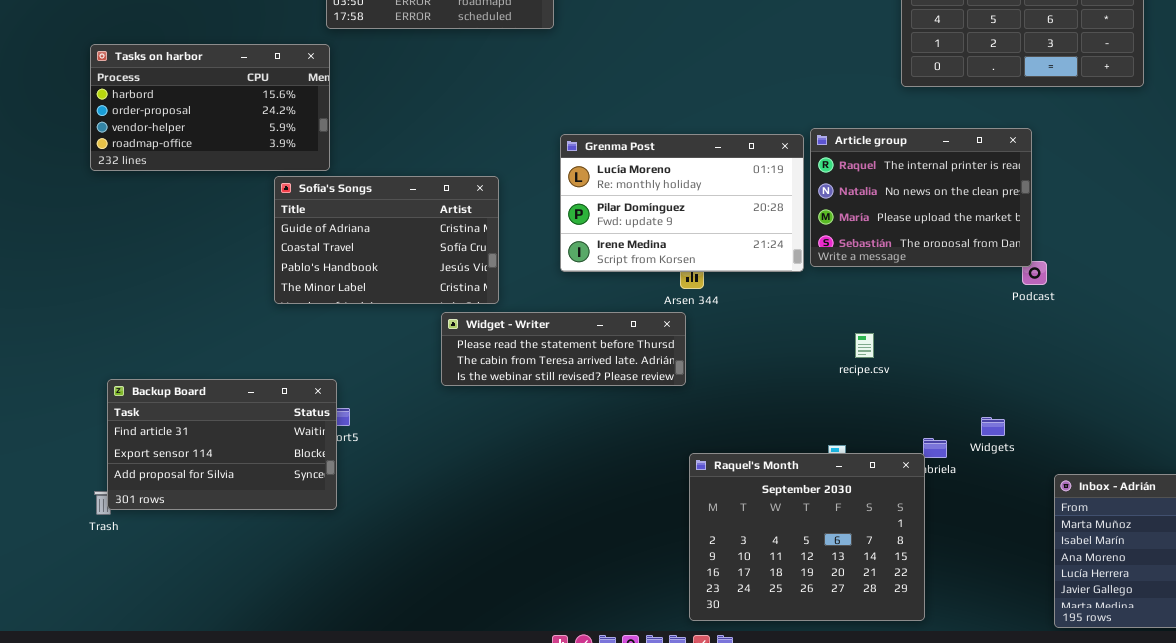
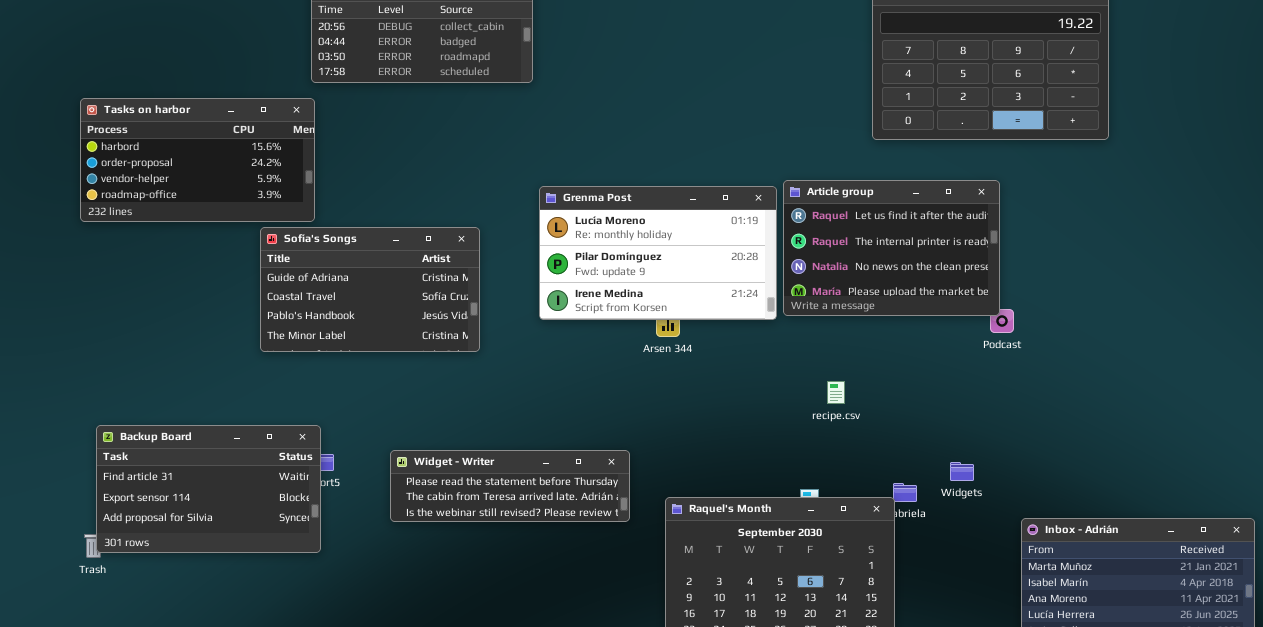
Article group: [810,128,1032,267] -> [783,180,1000,316], scrolled up 1 row
Widget - Writer: [441,312,686,386] -> [390,450,630,522], moved

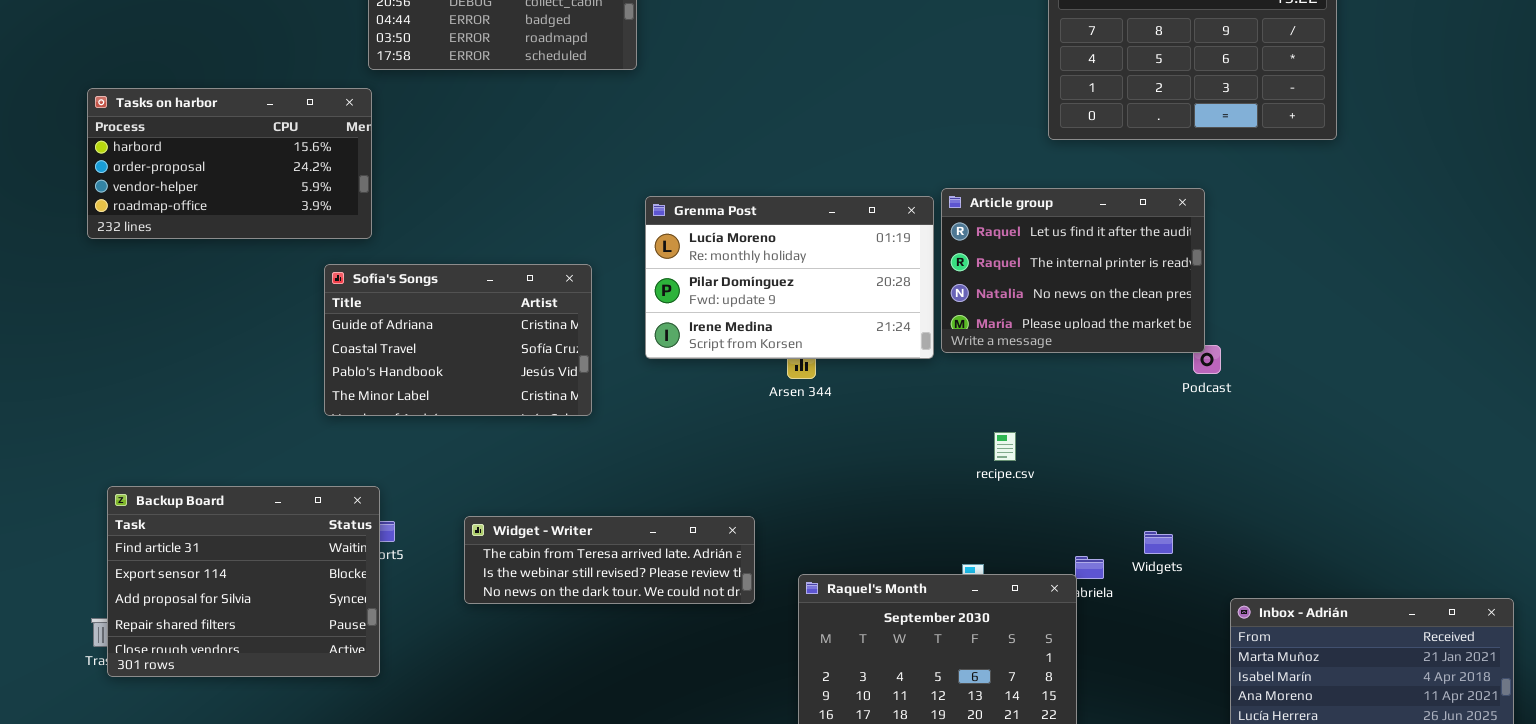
Sofía's Songs: [260,227,480,352] -> [324,264,592,416], moved
Backup Board: [96,425,321,553] -> [107,486,380,677], resized
Widget - Writer: [390,450,630,522] -> [464,516,755,604], scrolled down 1 row

